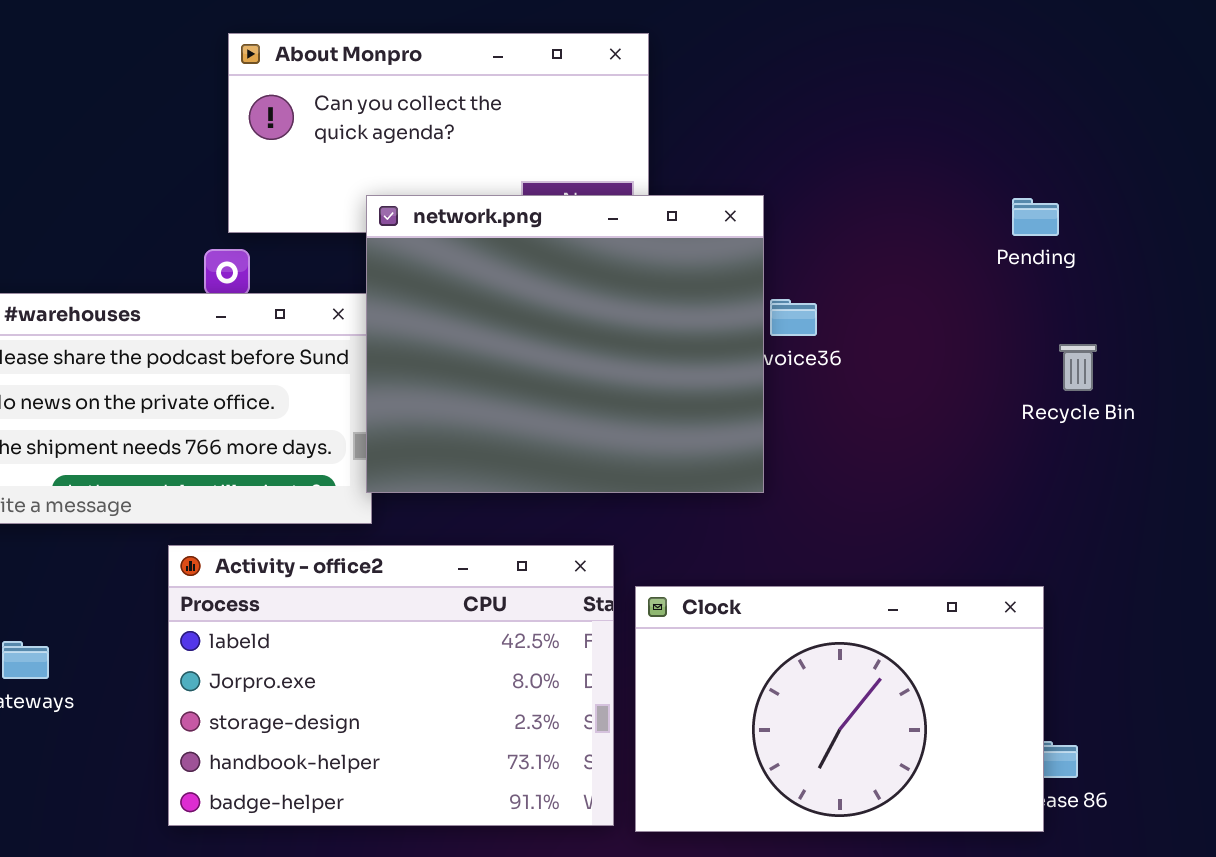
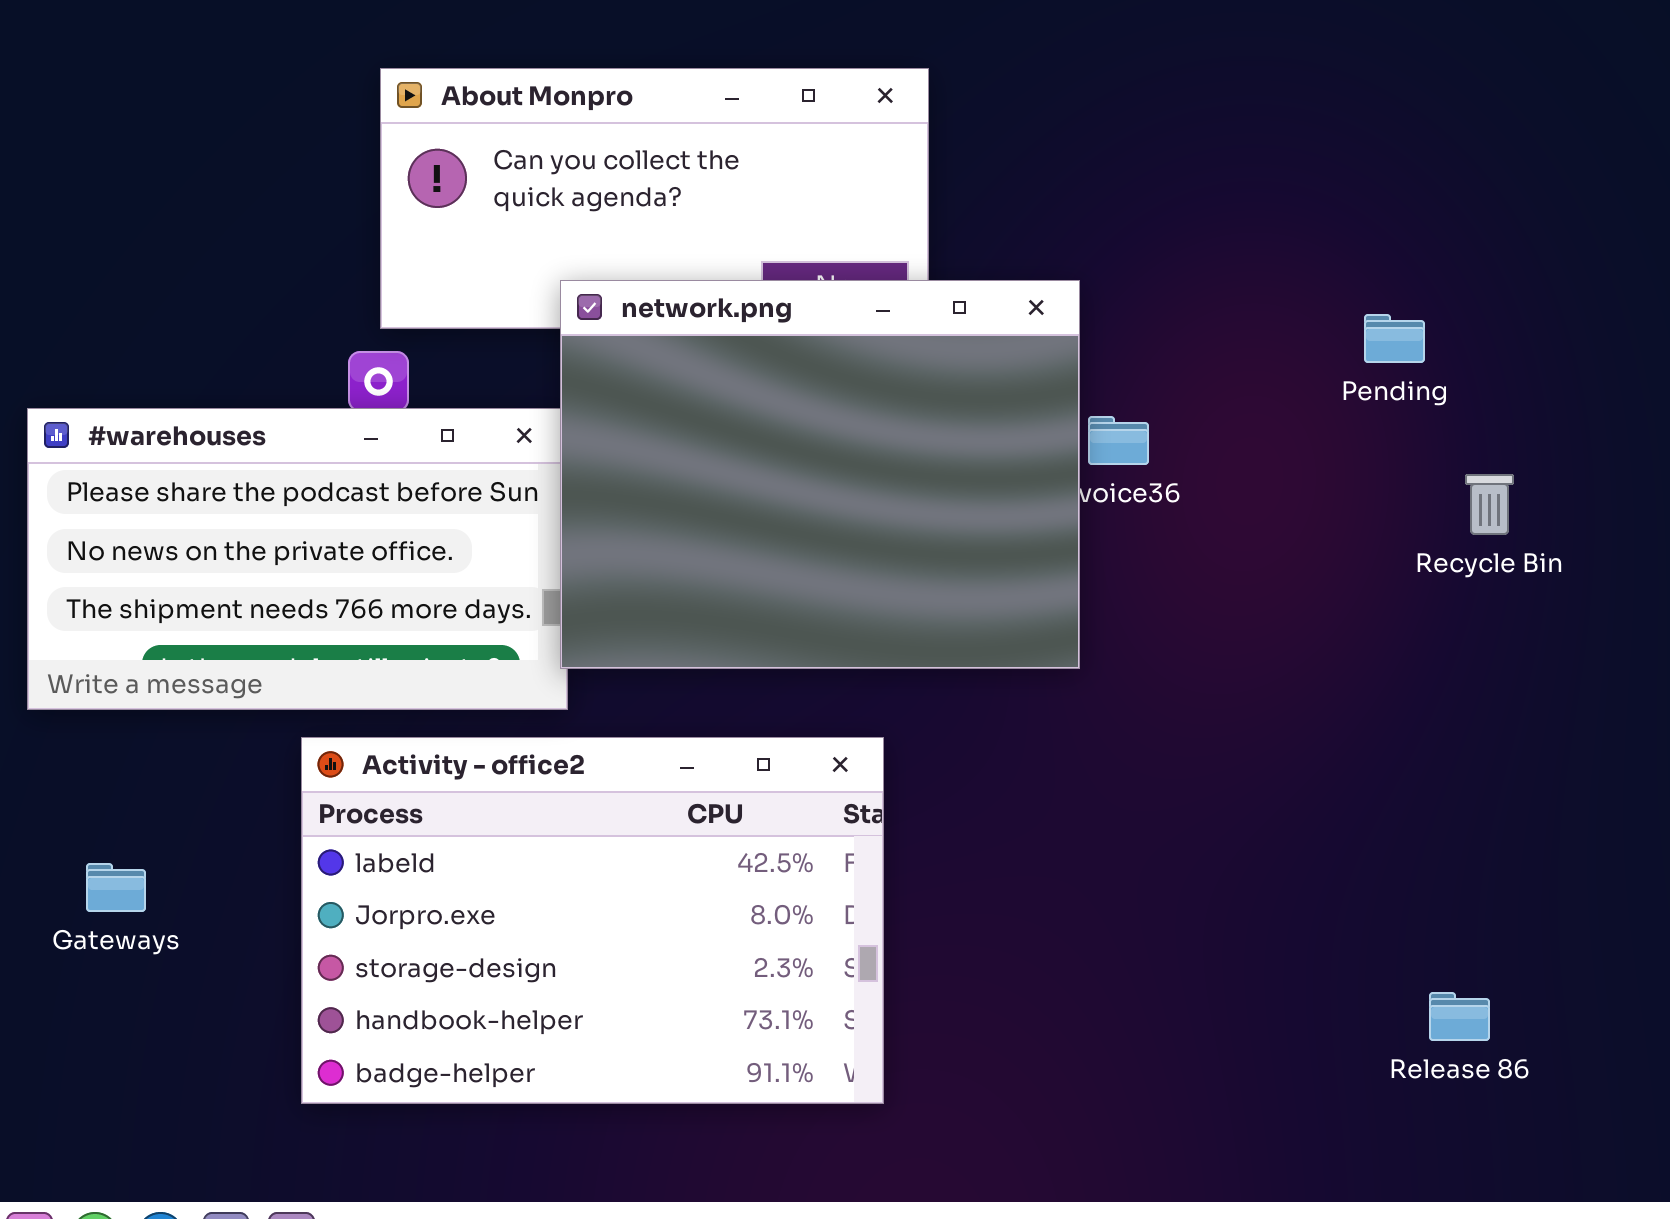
Pending: [1012,198,1059,236] -> [1364,314,1425,363], moved
Clock: [635,586,1044,832] -> none, closed

